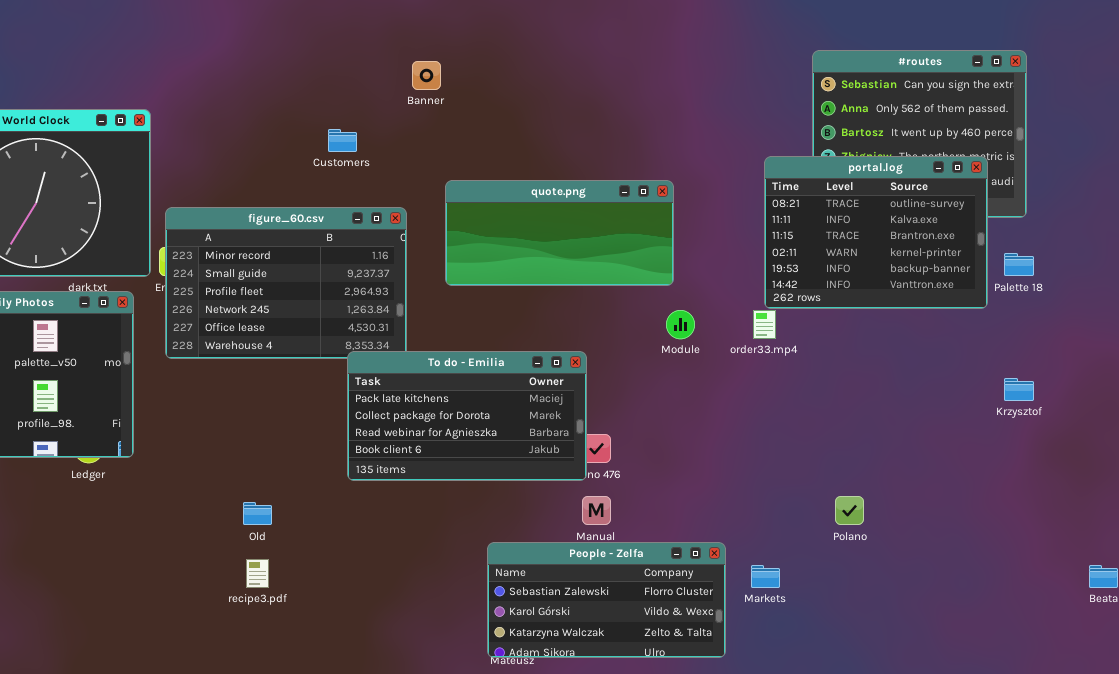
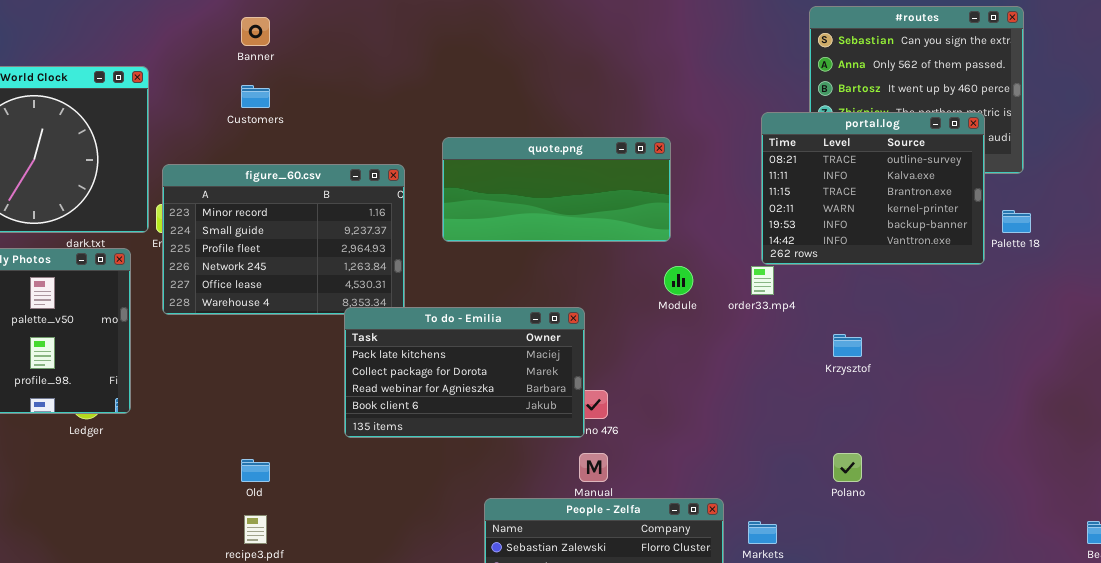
Banner: [412,61,441,90] -> [241,17,270,46], moved
Customers: [328,129,357,152] -> [241,85,270,108], moved
Krzysztof: [1004,378,1034,401] -> [833,334,862,357], moved

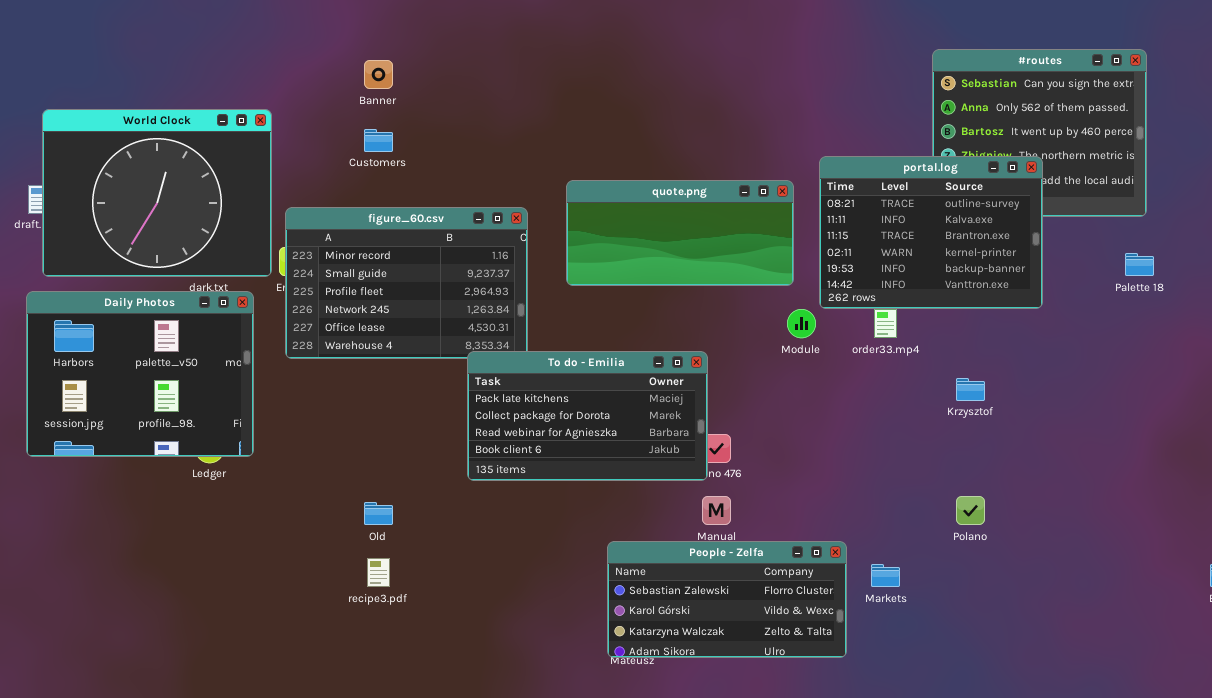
portal.log: [761,112,985,265] -> [819,156,1043,309], moved

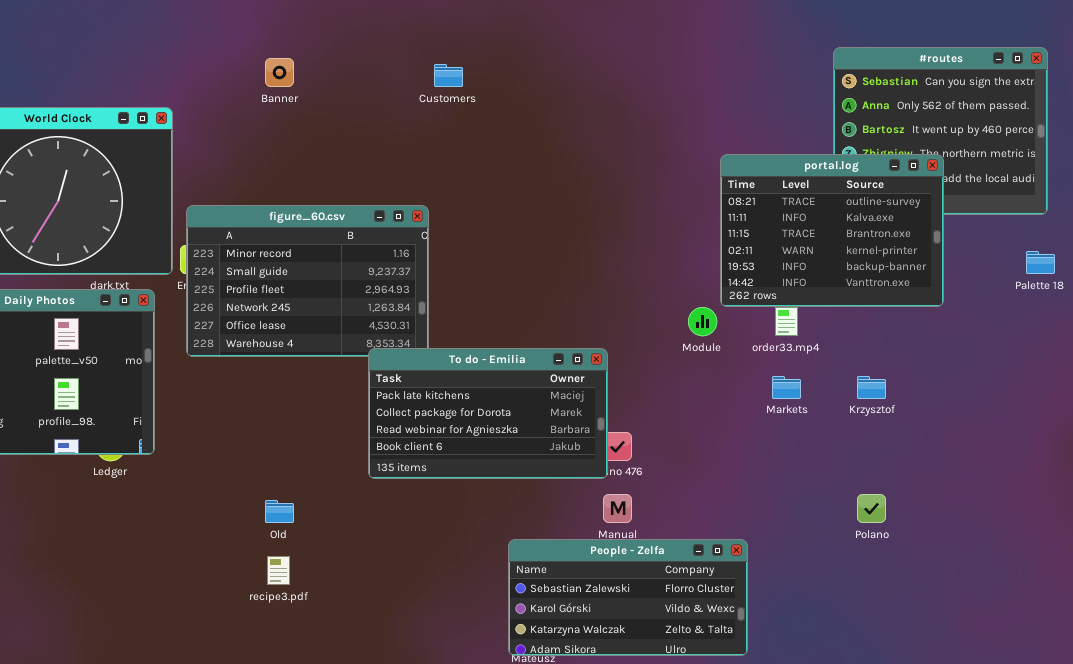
Customers: [364,129,393,152] -> [434,64,463,87], moved
quote.png: [566,180,794,286] -> none, closed
Markets: [871,564,900,587] -> [772,376,801,399], moved

